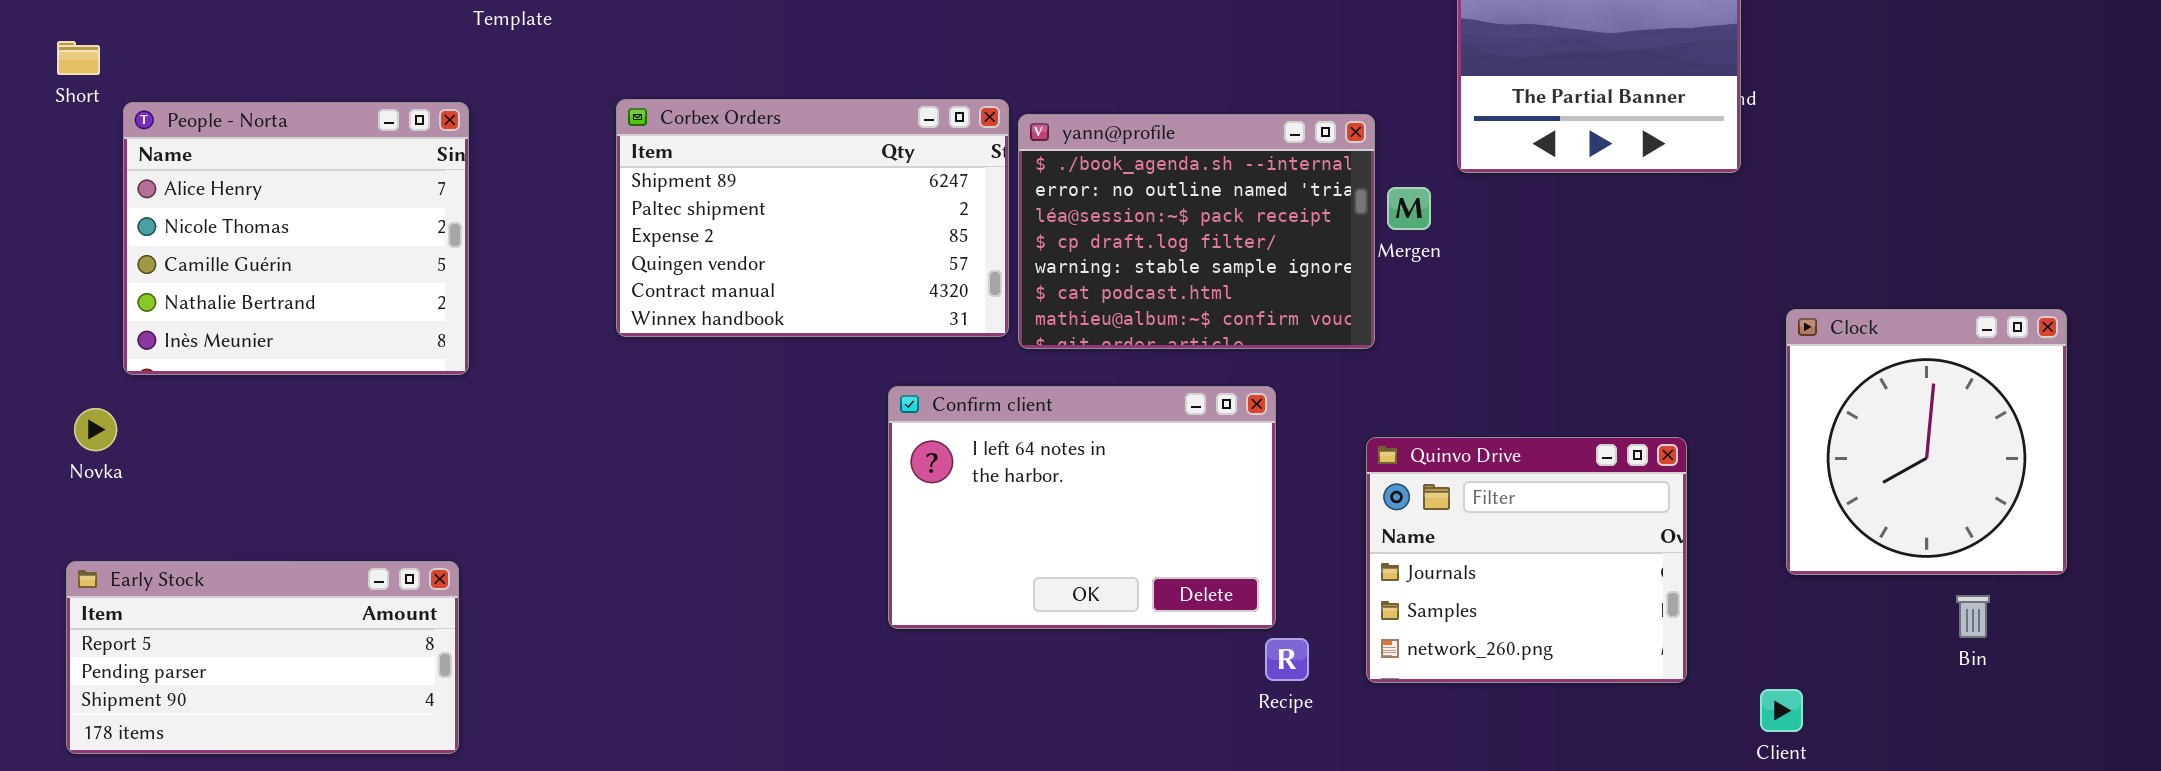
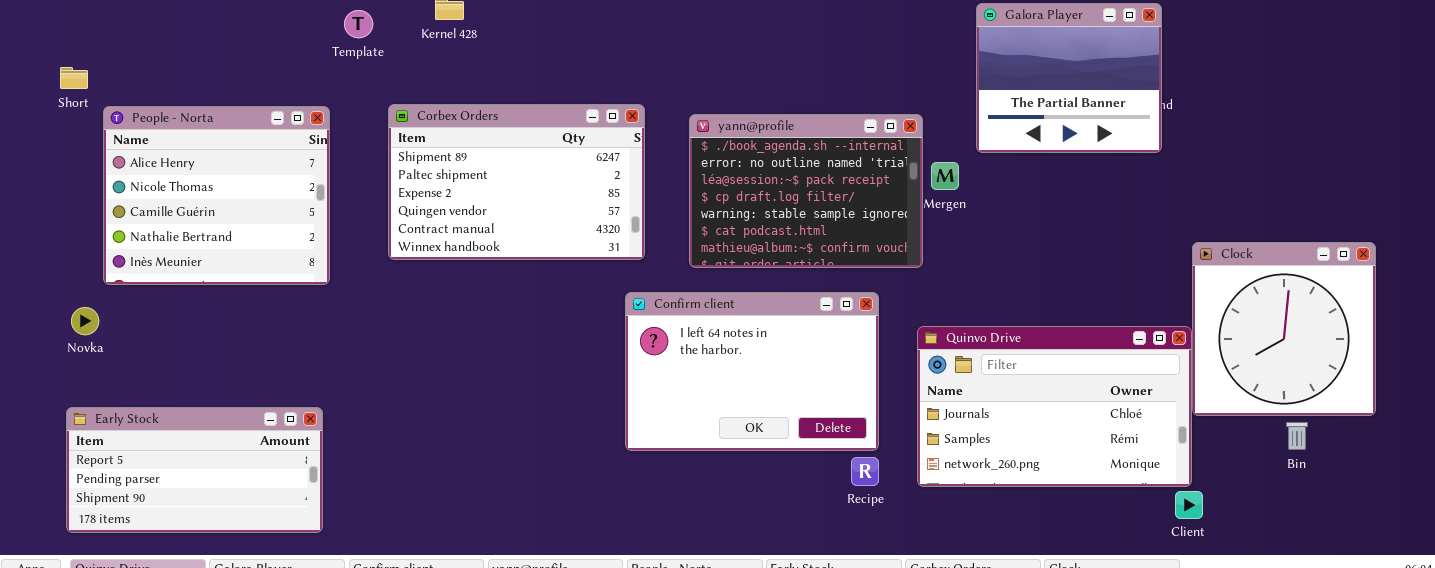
Corbex Orders: [616,99,1009,337] -> [388,104,645,260], moved
Confirm client: [888,386,1276,629] -> [625,292,879,451], moved
Quinvo Drive: [1366,437,1687,683] -> [917,326,1192,487], resized
Bin: [1956,595,1990,638] -> [1286,422,1308,450], moved

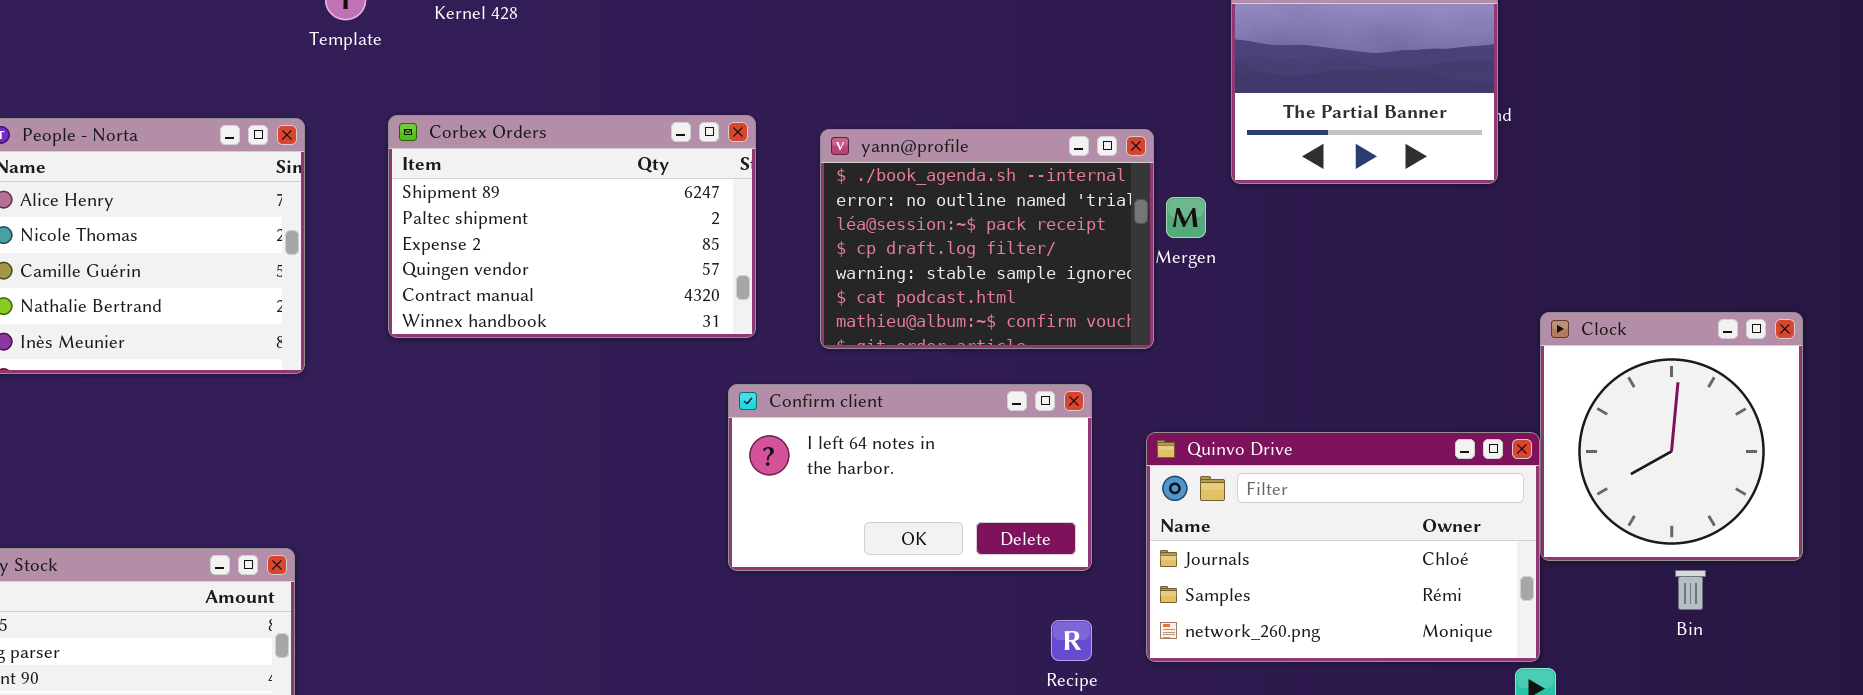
Confirm client: [625,292,879,451] -> [728,384,1092,571], resized

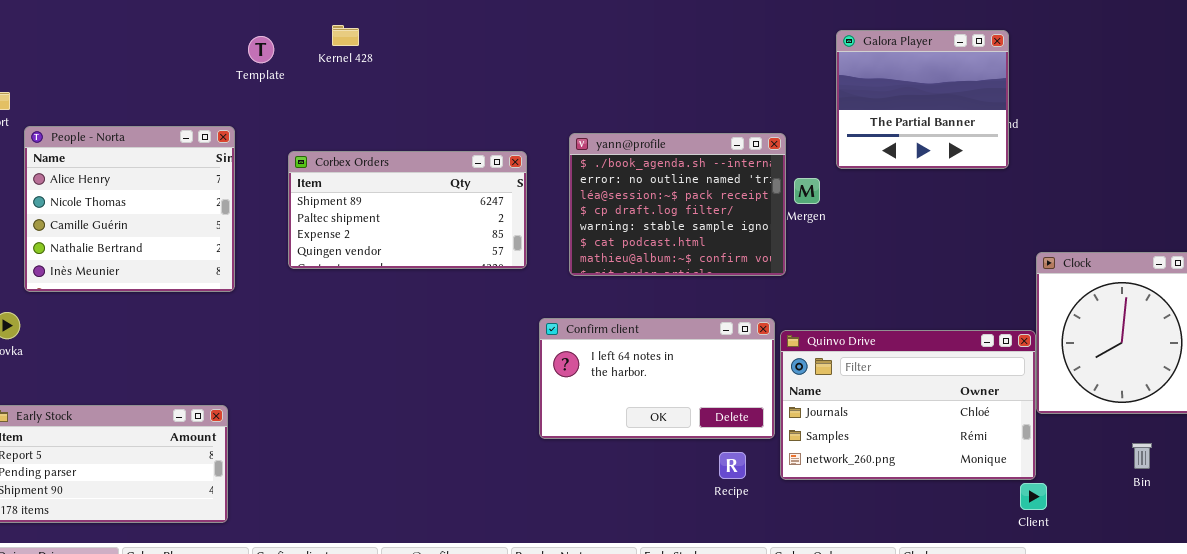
Corbex Orders: [388,115,756,338] -> [288,151,527,269], resized
Confirm client: [728,384,1092,571] -> [539,318,775,439], moved
Bin: [1675,570,1706,610] -> [1132,443,1152,469], moved

